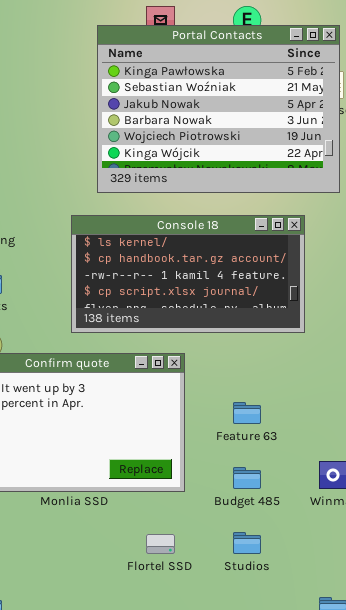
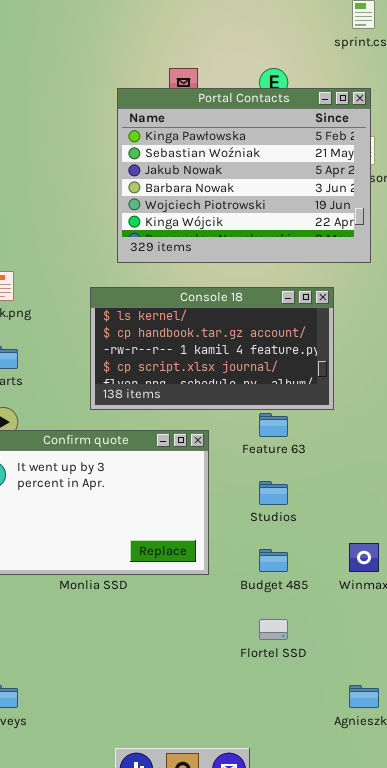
Feature 63: [233,402,261,424] -> [259,413,288,437], moved
Studios: [233,532,261,554] -> [259,481,288,505], moved
Flortel SSD: [146,534,175,554] -> [259,619,288,640], moved

